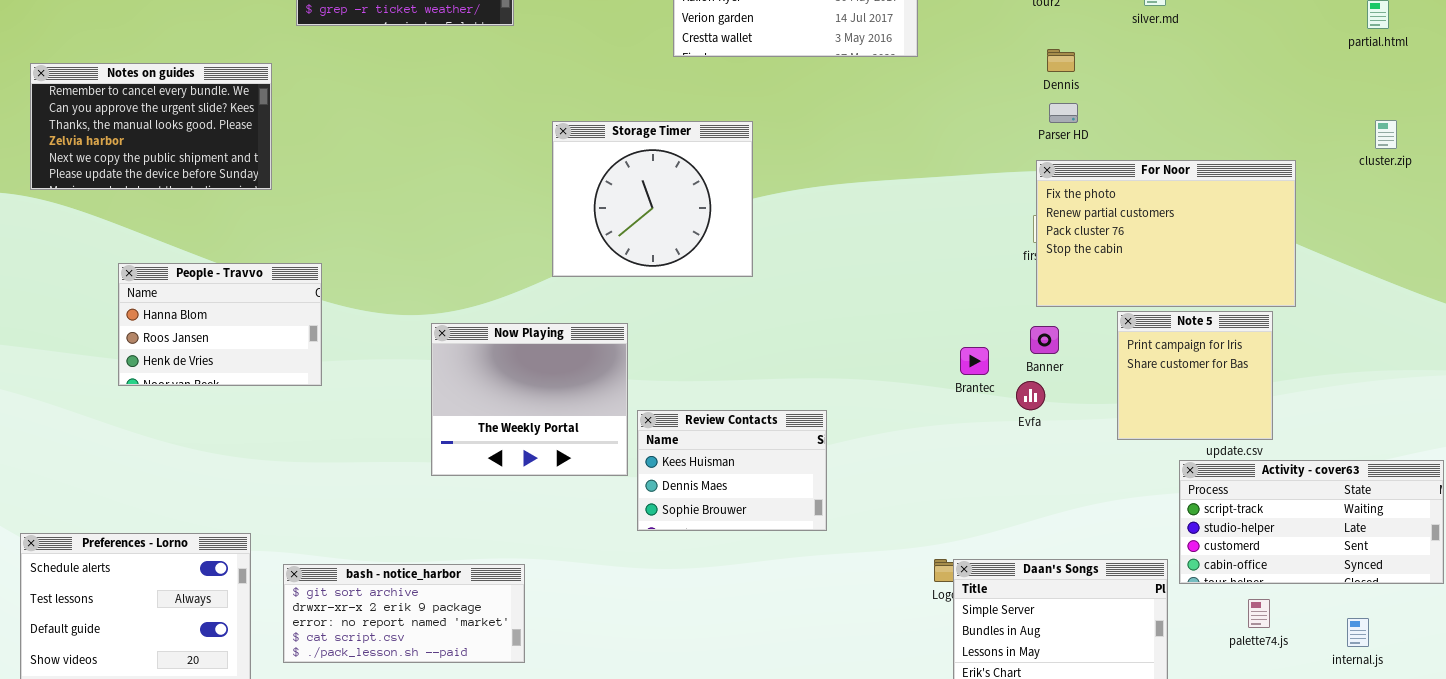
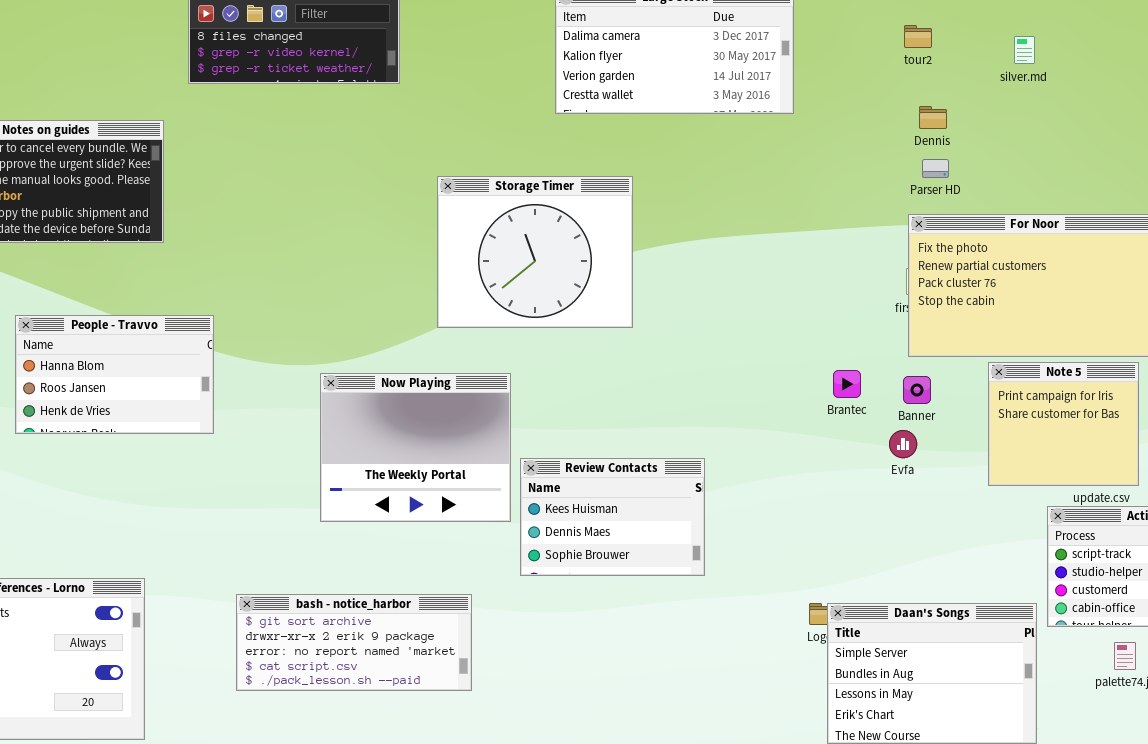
Brantec: [960,347,989,375] -> [833,370,861,398], moved
bash - notice_harbor: [283,564,525,663] -> [236,594,472,691], moved

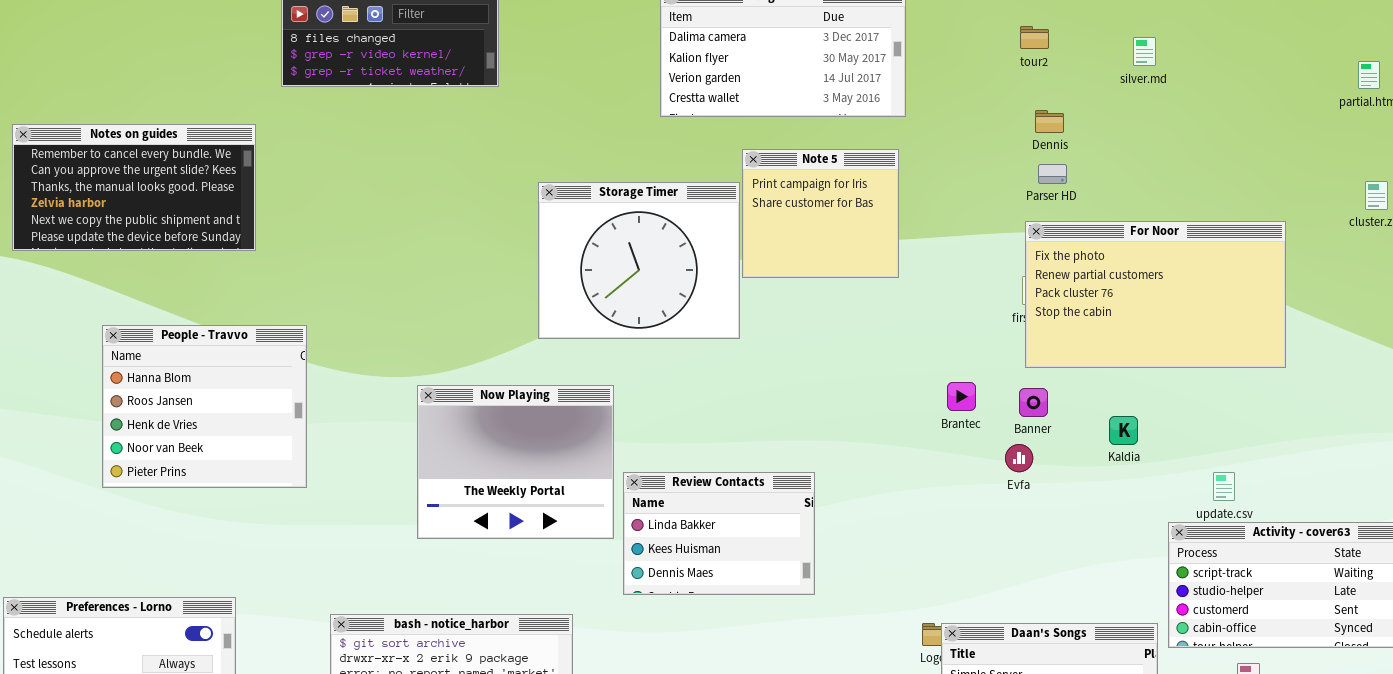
People - Travvo: [15,315,214,434] -> [102,325,307,488], resized
Note 5: [988,362,1139,486] -> [742,149,899,278], moved
Review Contacts: [520,458,705,576] -> [623,472,815,595], scrolled up 1 row

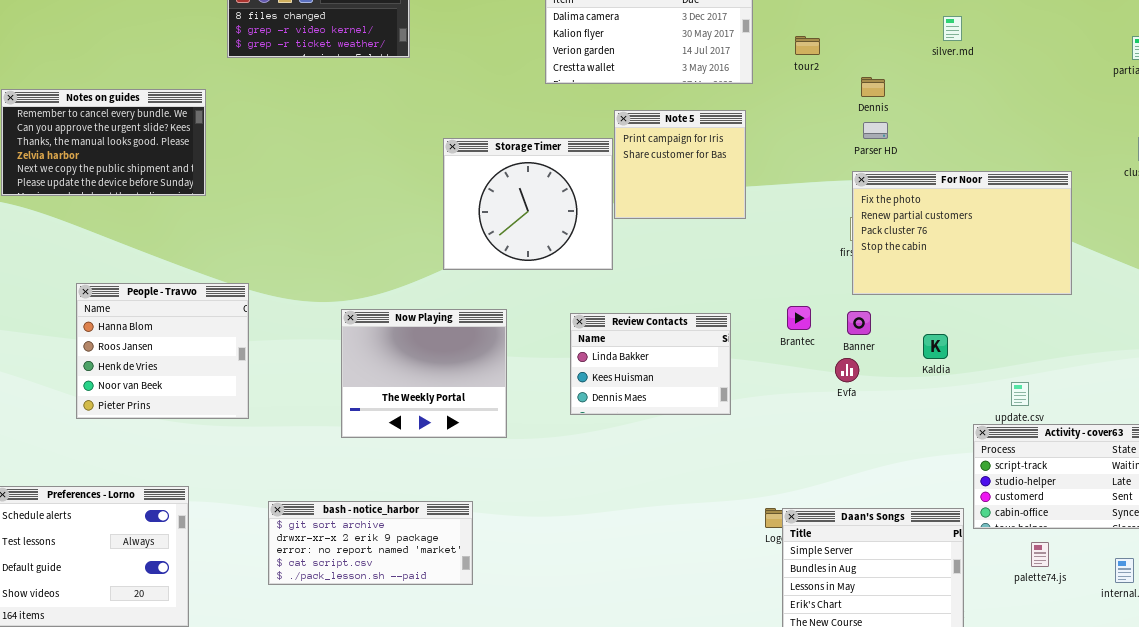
tour2: [1020,26,1049,49] -> [795,36,820,55], moved
People - Travvo: [102,325,307,488] -> [76,283,249,419], moved
Review Contacts: [623,472,815,595] -> [570,313,731,415], moved

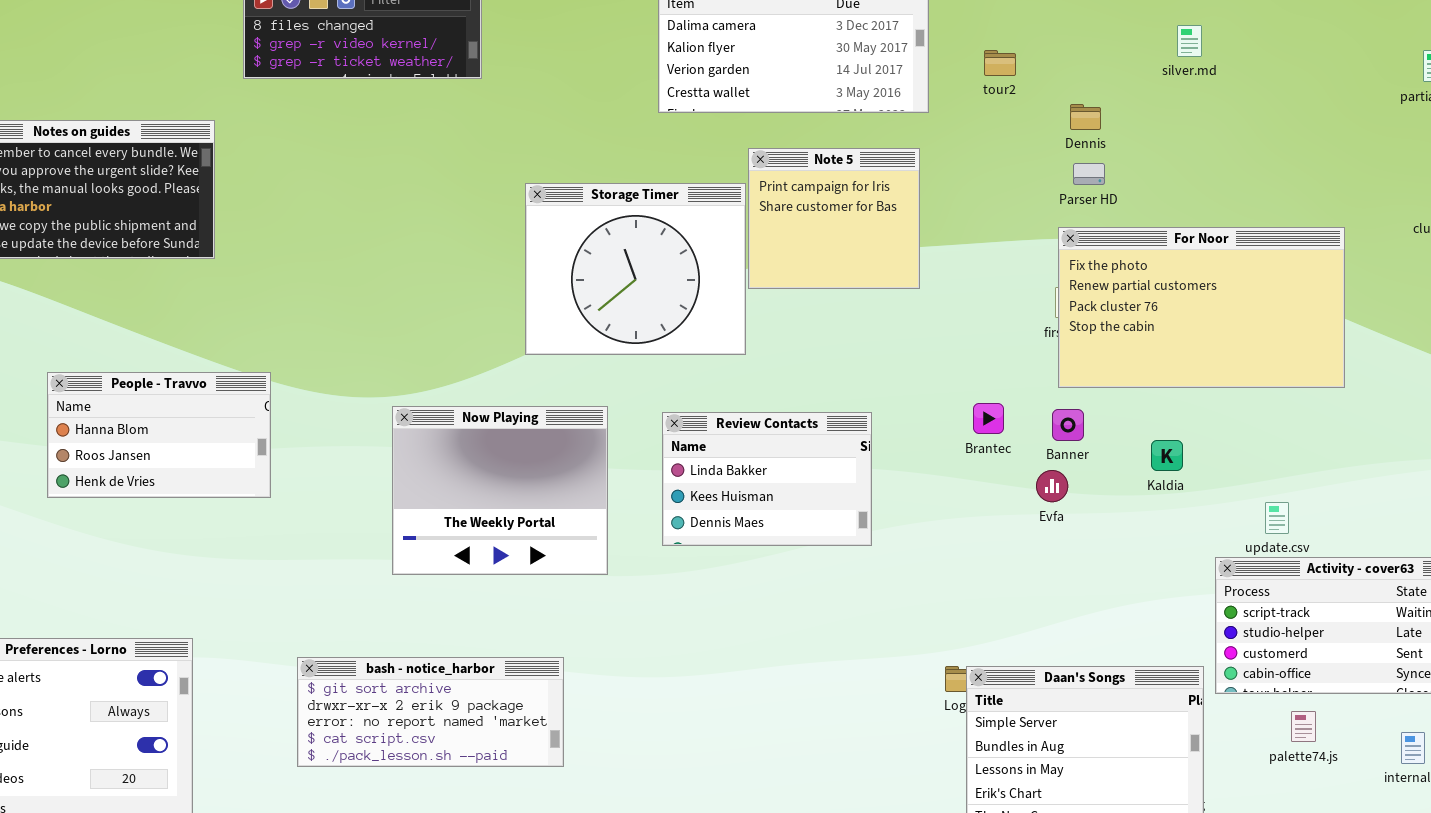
People - Travvo: [76,283,249,419] -> [47,372,271,498], resized
Review Contacts: [570,313,731,415] -> [662,412,872,546], moved

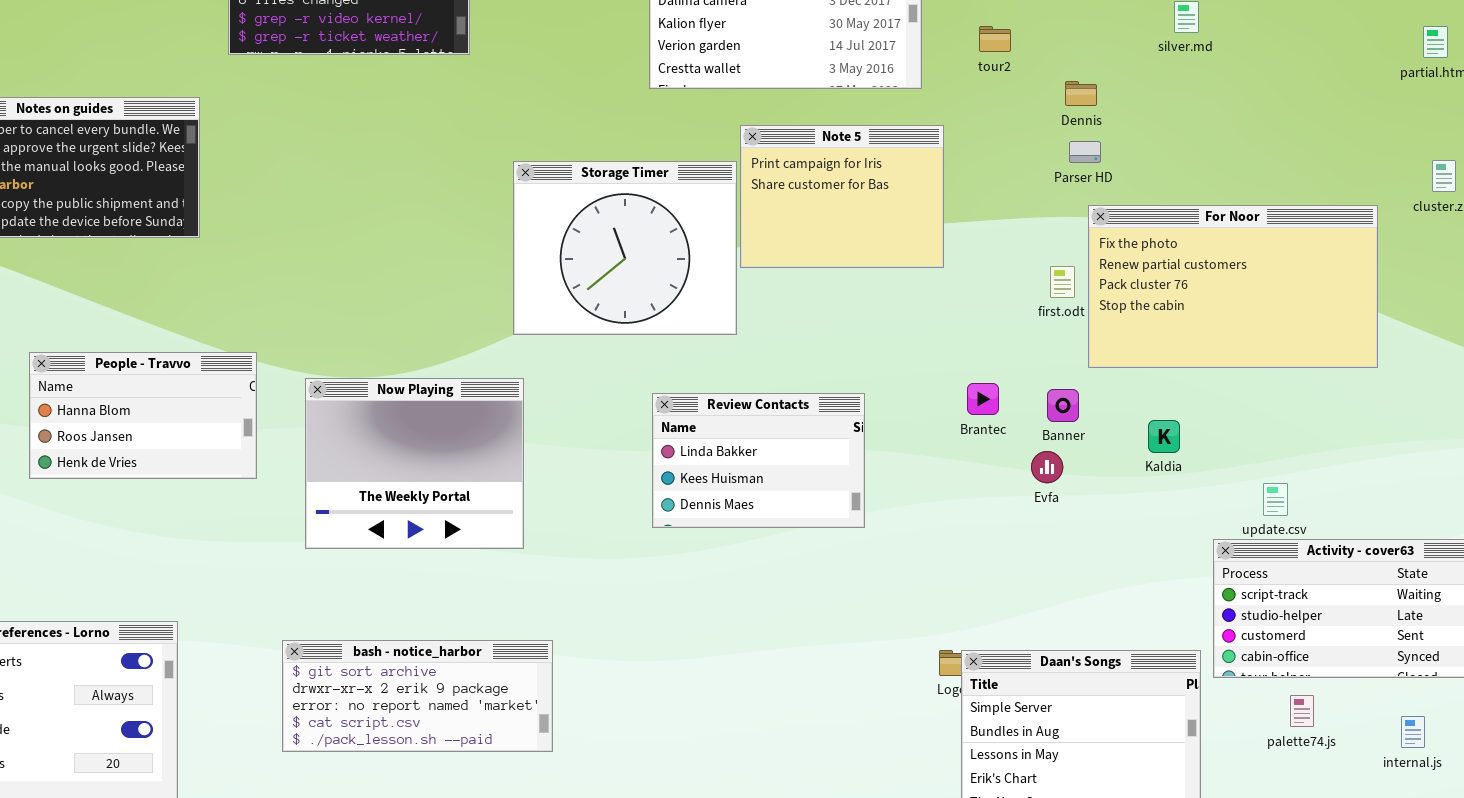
Note 5: [748,148,920,289] -> [740,125,944,268], resized
For Noor: [1058,227,1345,388] -> [1088,205,1378,368], moved
Now Playing: [392,406,608,575] -> [305,378,524,549], moved

